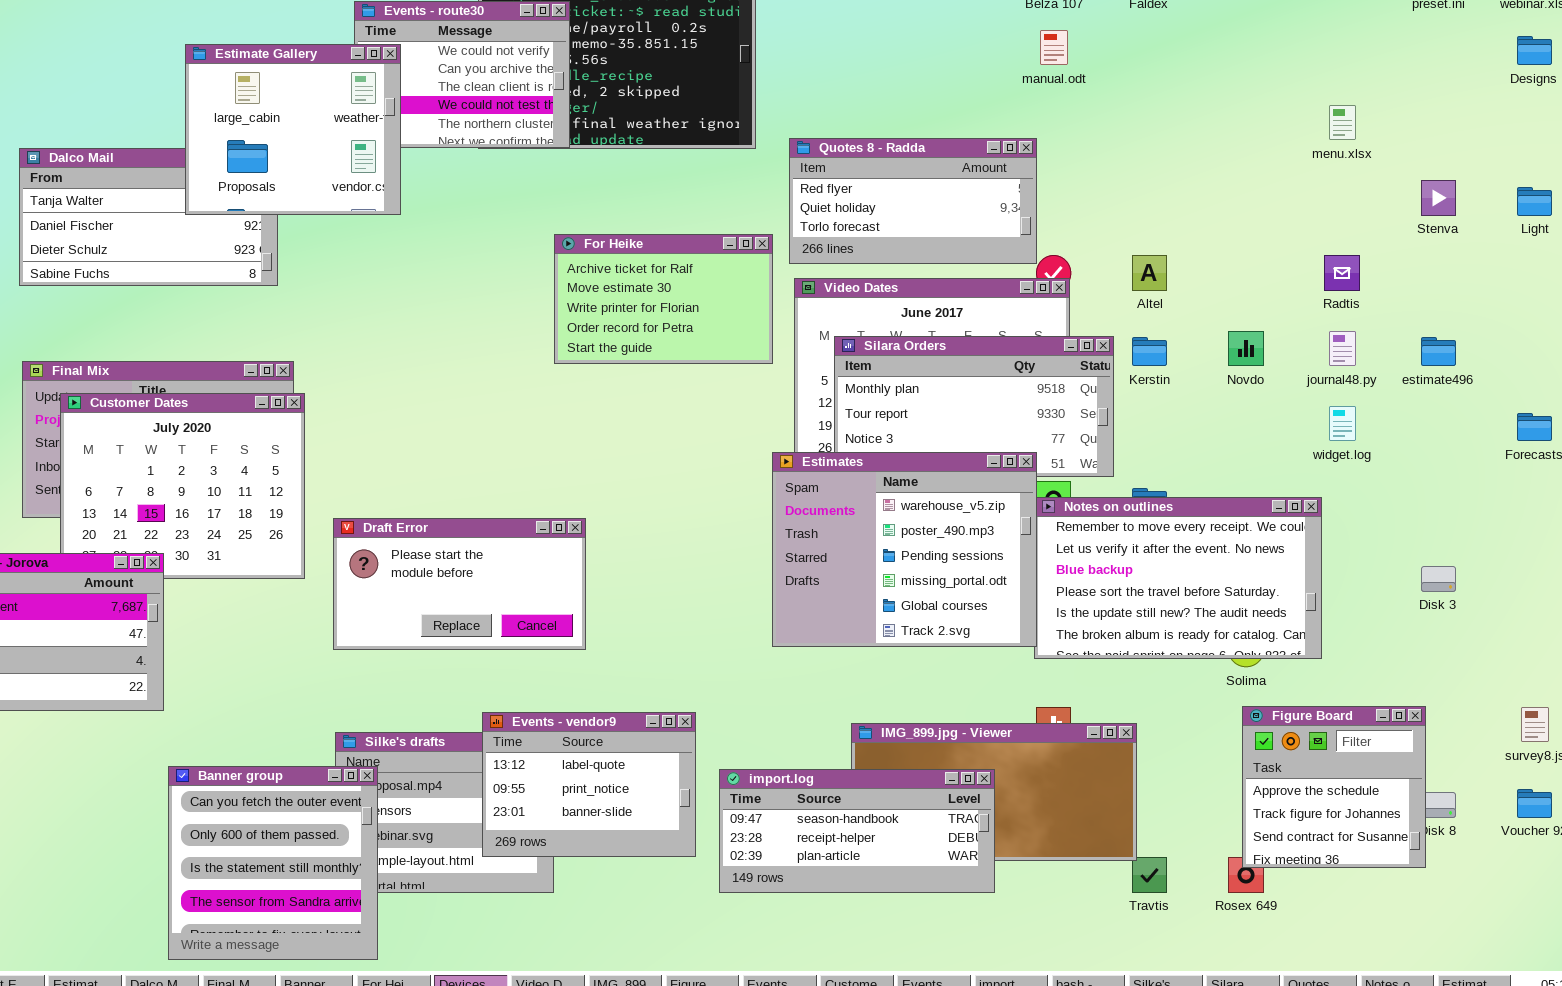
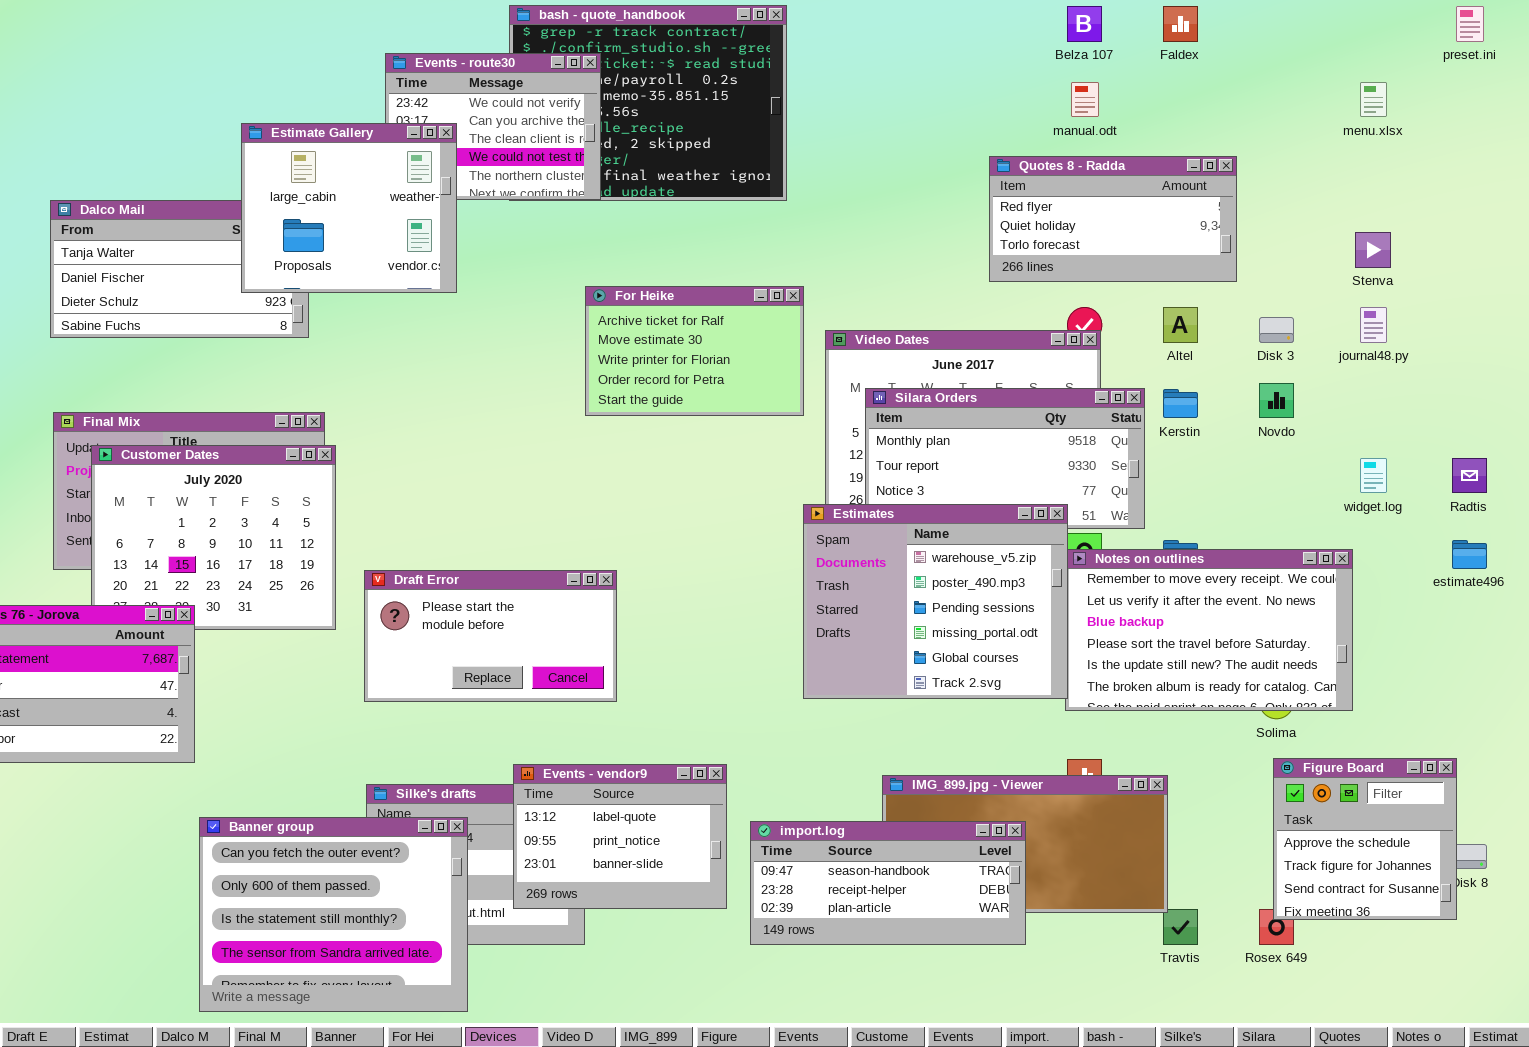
Estimate Gallery: [185,44,401,215] -> [241,123,457,293], moved
menu.xlsx: [1329,105,1356,140] -> [1360,82,1387,117], moved
Quotes 8 - Radda: [789,138,1037,264] -> [989,156,1237,282], moved
Stenva: [1421,180,1456,216] -> [1355,232,1391,268], moved
Radtis: [1324,255,1360,291] -> [1452,458,1487,493], moved
journal48.py: [1329,331,1356,366] -> [1360,307,1387,343], moved
estimate496: [1421,337,1456,366] -> [1452,540,1487,569], moved
Disk 3: [1421,566,1456,592] -> [1259,317,1294,343], moved
Banner group: [168,766,378,960] -> [199,817,468,1012], resized

